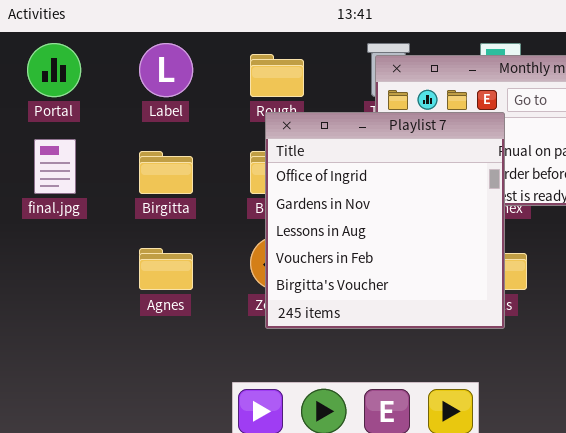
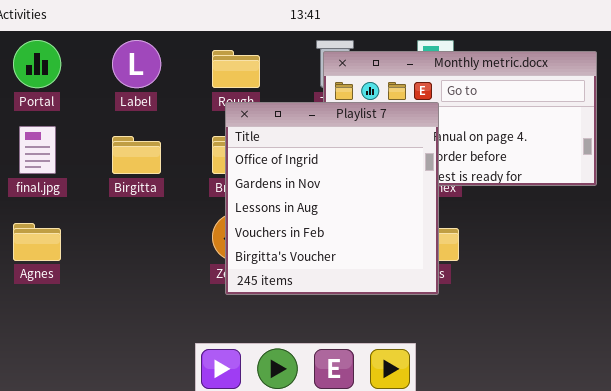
Agnes: [139,248,193,290] -> [13,223,61,261], moved

